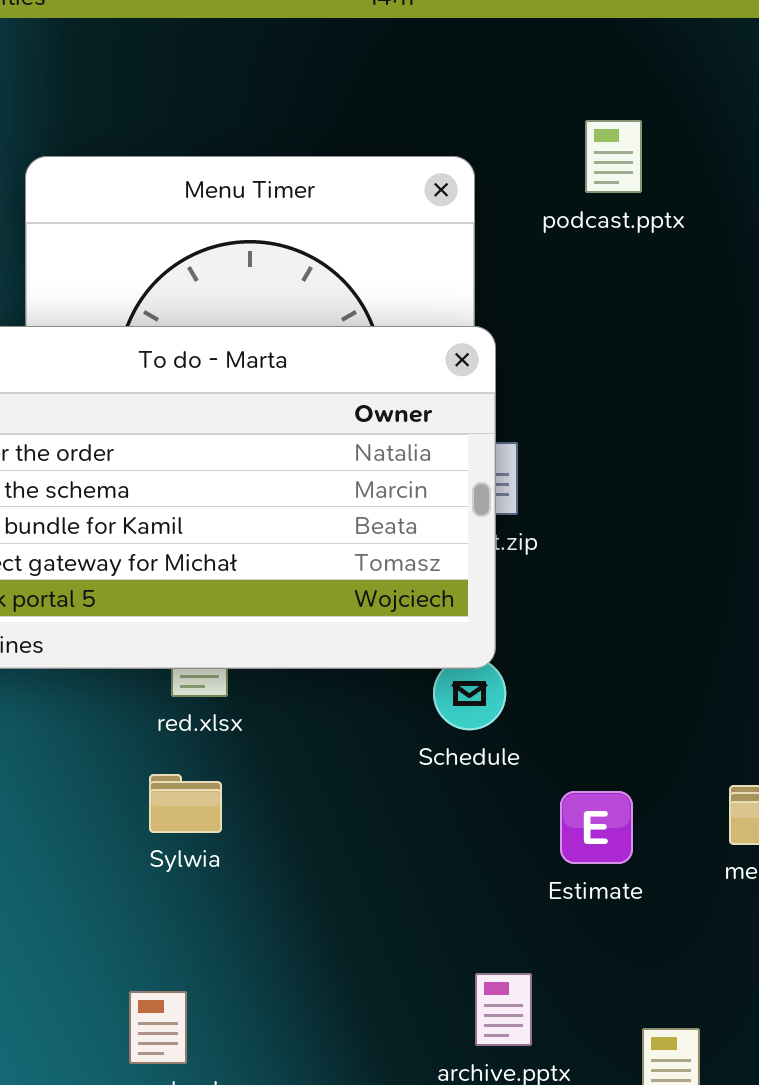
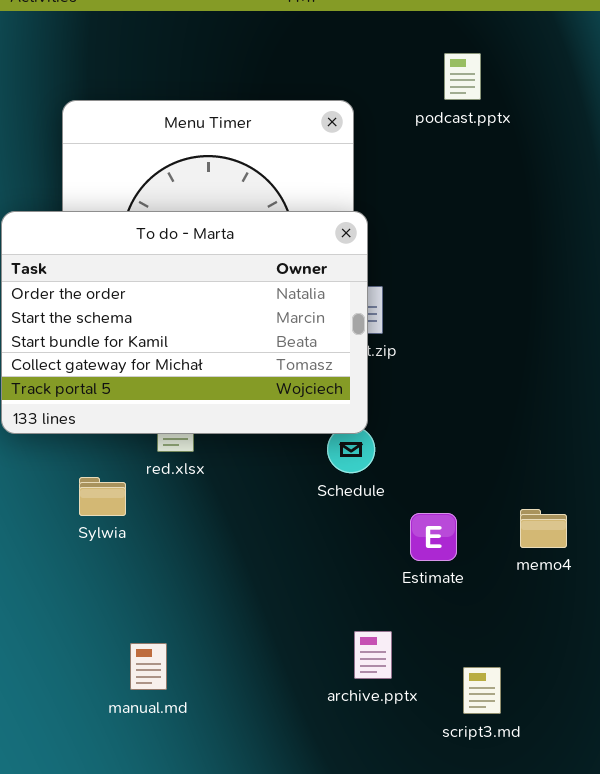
podcast.pptx: [585,120,642,193] -> [444,53,481,100], moved
Sylwia: [149,774,222,833] -> [79,477,126,516], moved

